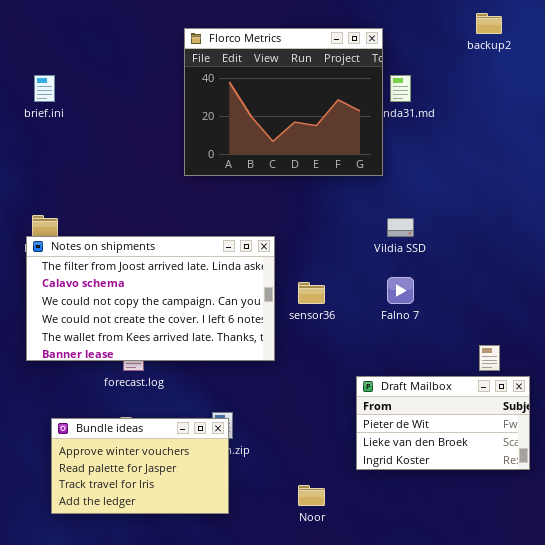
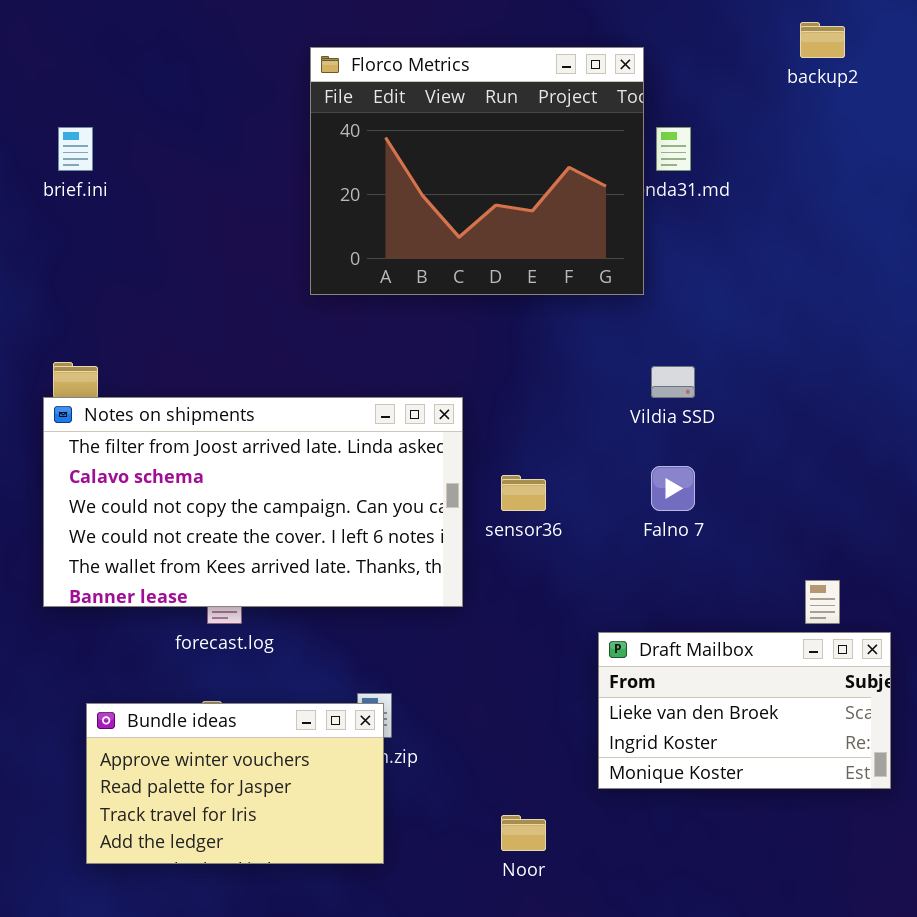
Draft Mailbox: [356,376,530,470] -> [598,632,891,789], scrolled down 1 row

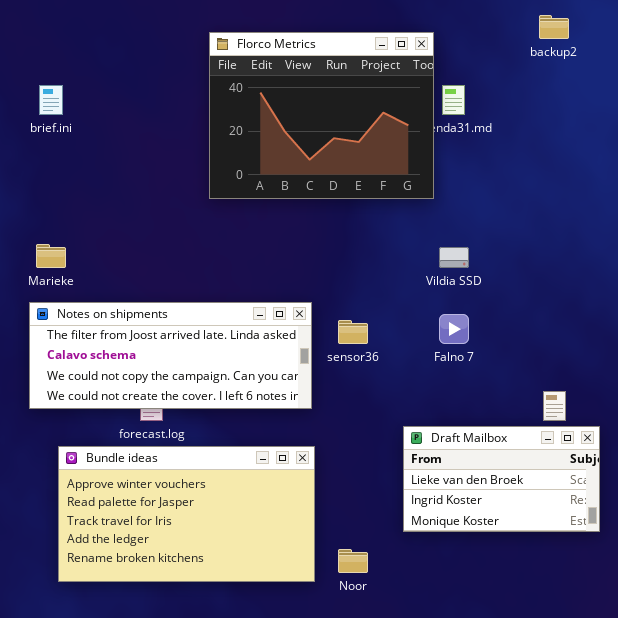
Notes on shipments: [43,397,463,607] -> [29,302,312,409], resized
Bundle ideas: [86,703,384,864] -> [58,446,315,582], resized

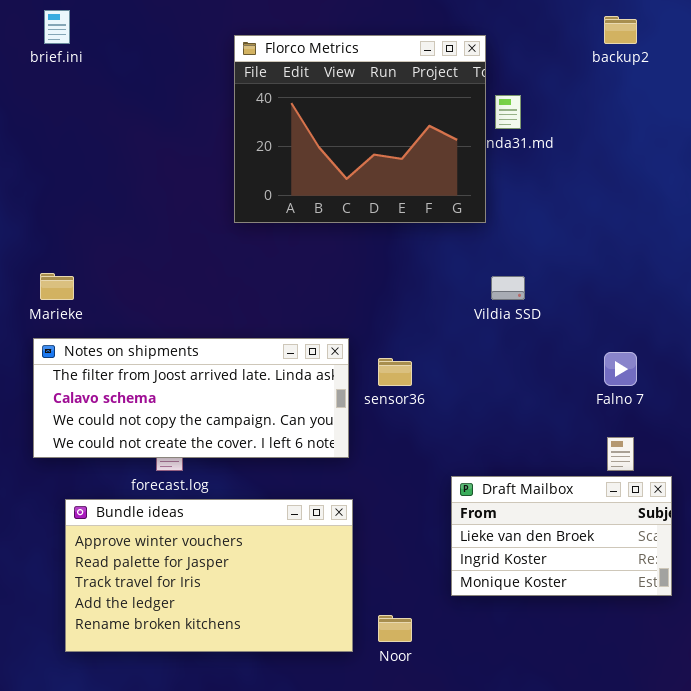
brief.ini: [39,85,63,115] -> [44,10,70,44], moved
Falno 7: [439,314,469,344] -> [604,352,637,386], moved

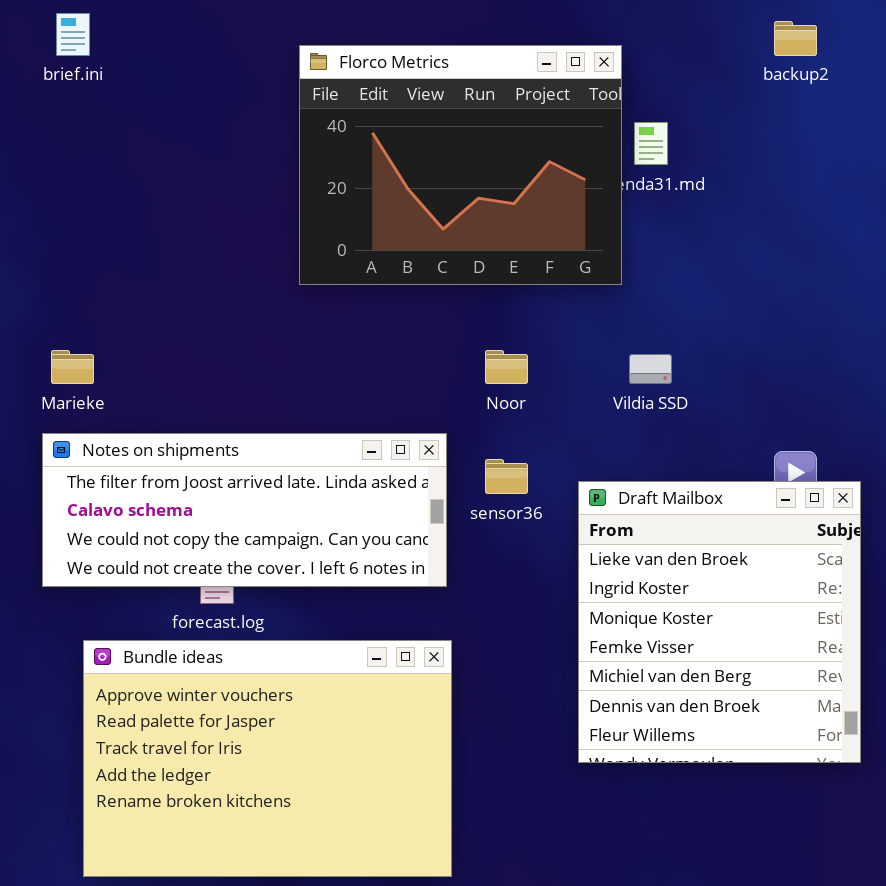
Draft Mailbox: [451,476,672,596] -> [578,481,861,763], resized
Bundle ideas: [65,499,353,652] -> [83,640,452,877], resized
Noor: [378,615,412,642] -> [485,350,528,384], moved

